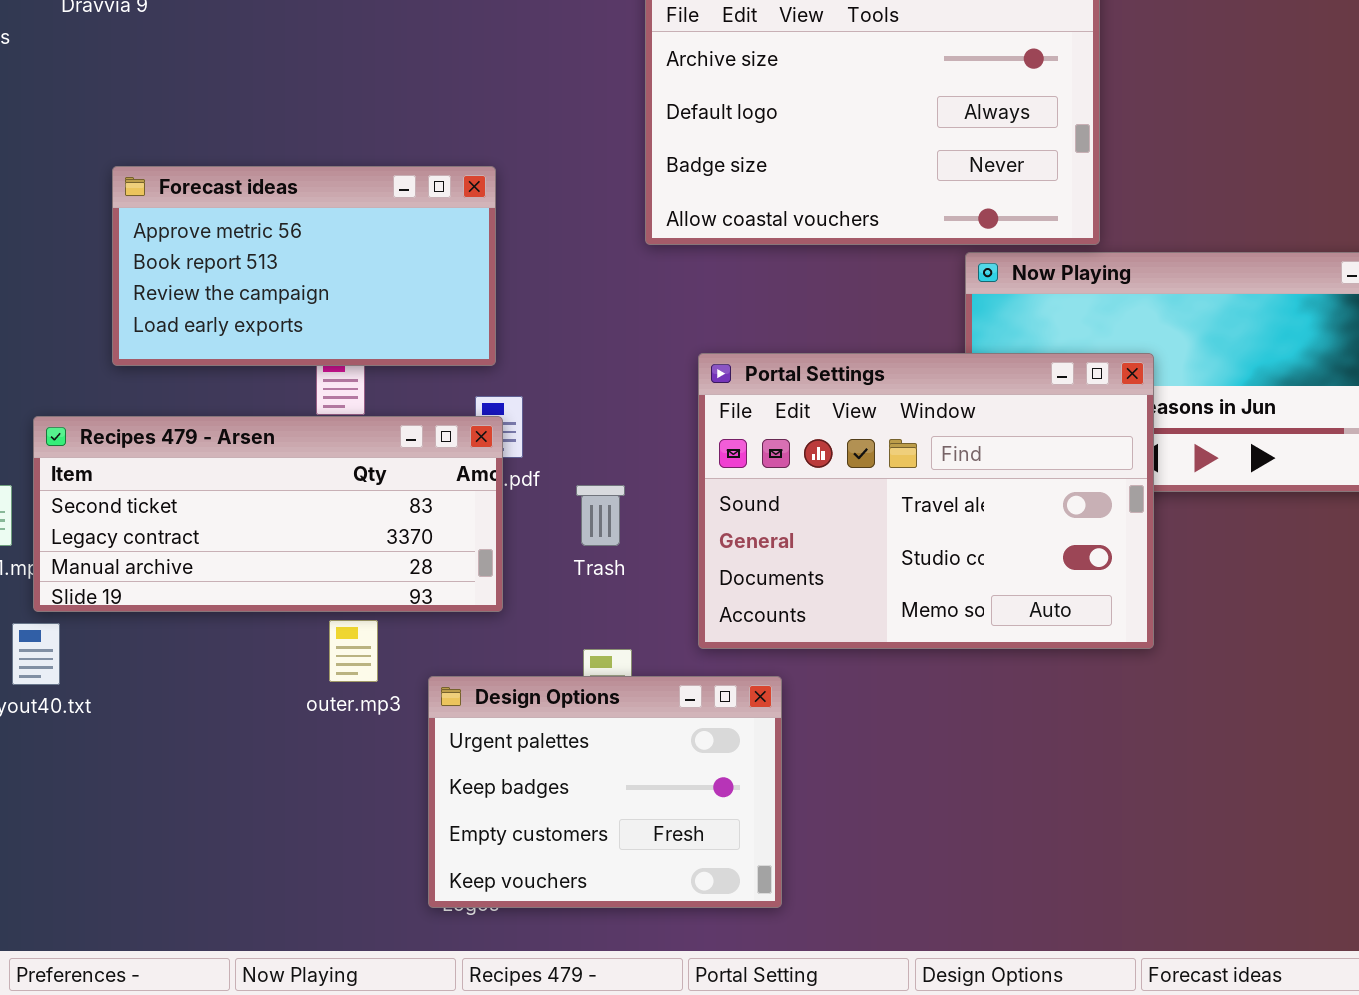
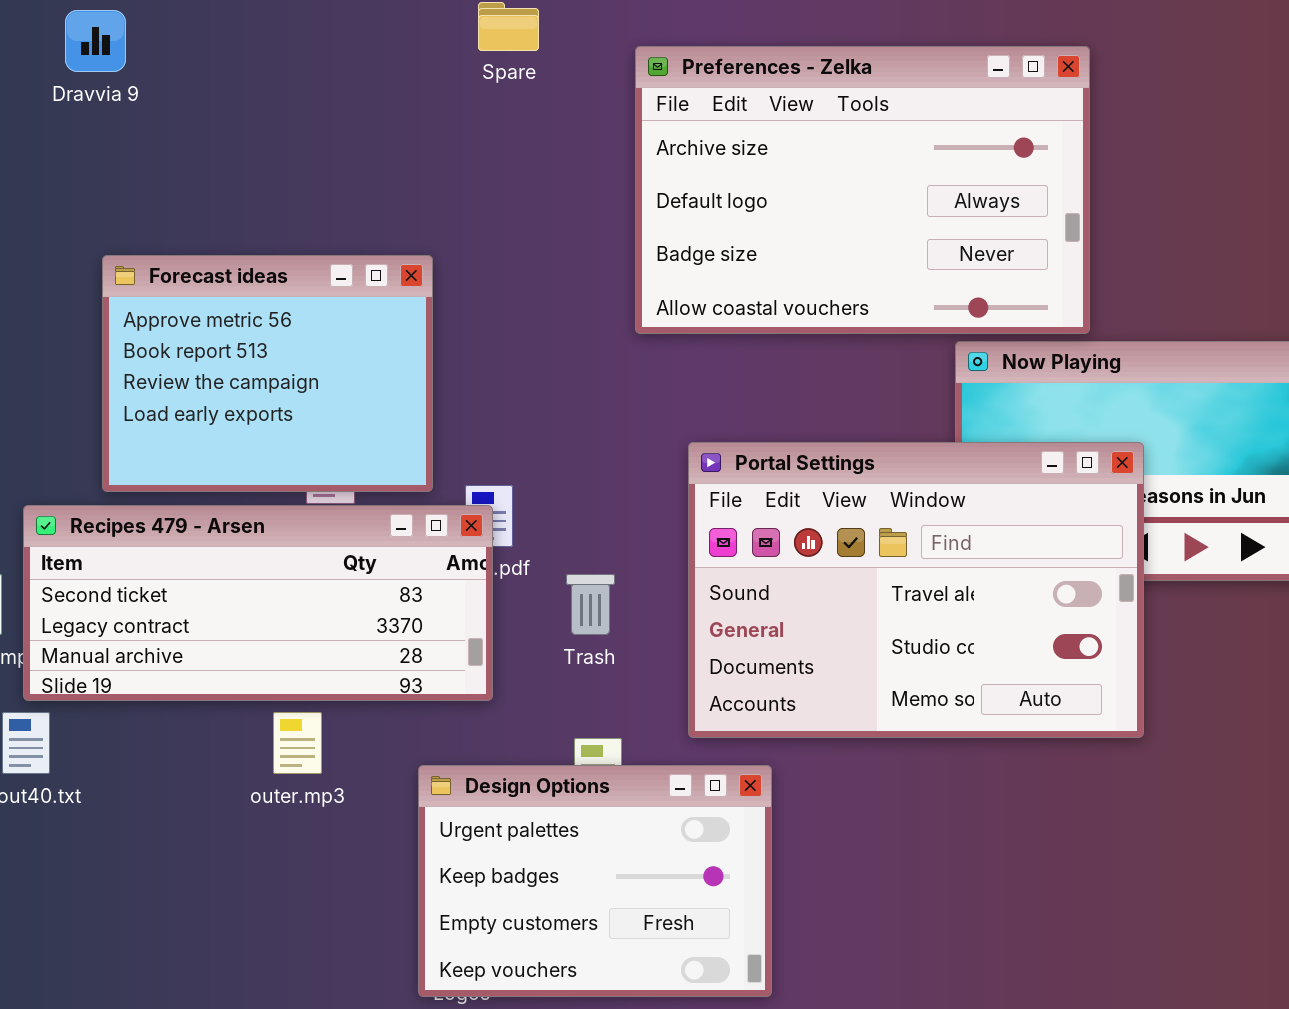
Forecast ideas: [112,166,496,366] -> [102,255,433,492], resized
outer.mp3: [329,620,378,682] -> [273,712,322,774], moved

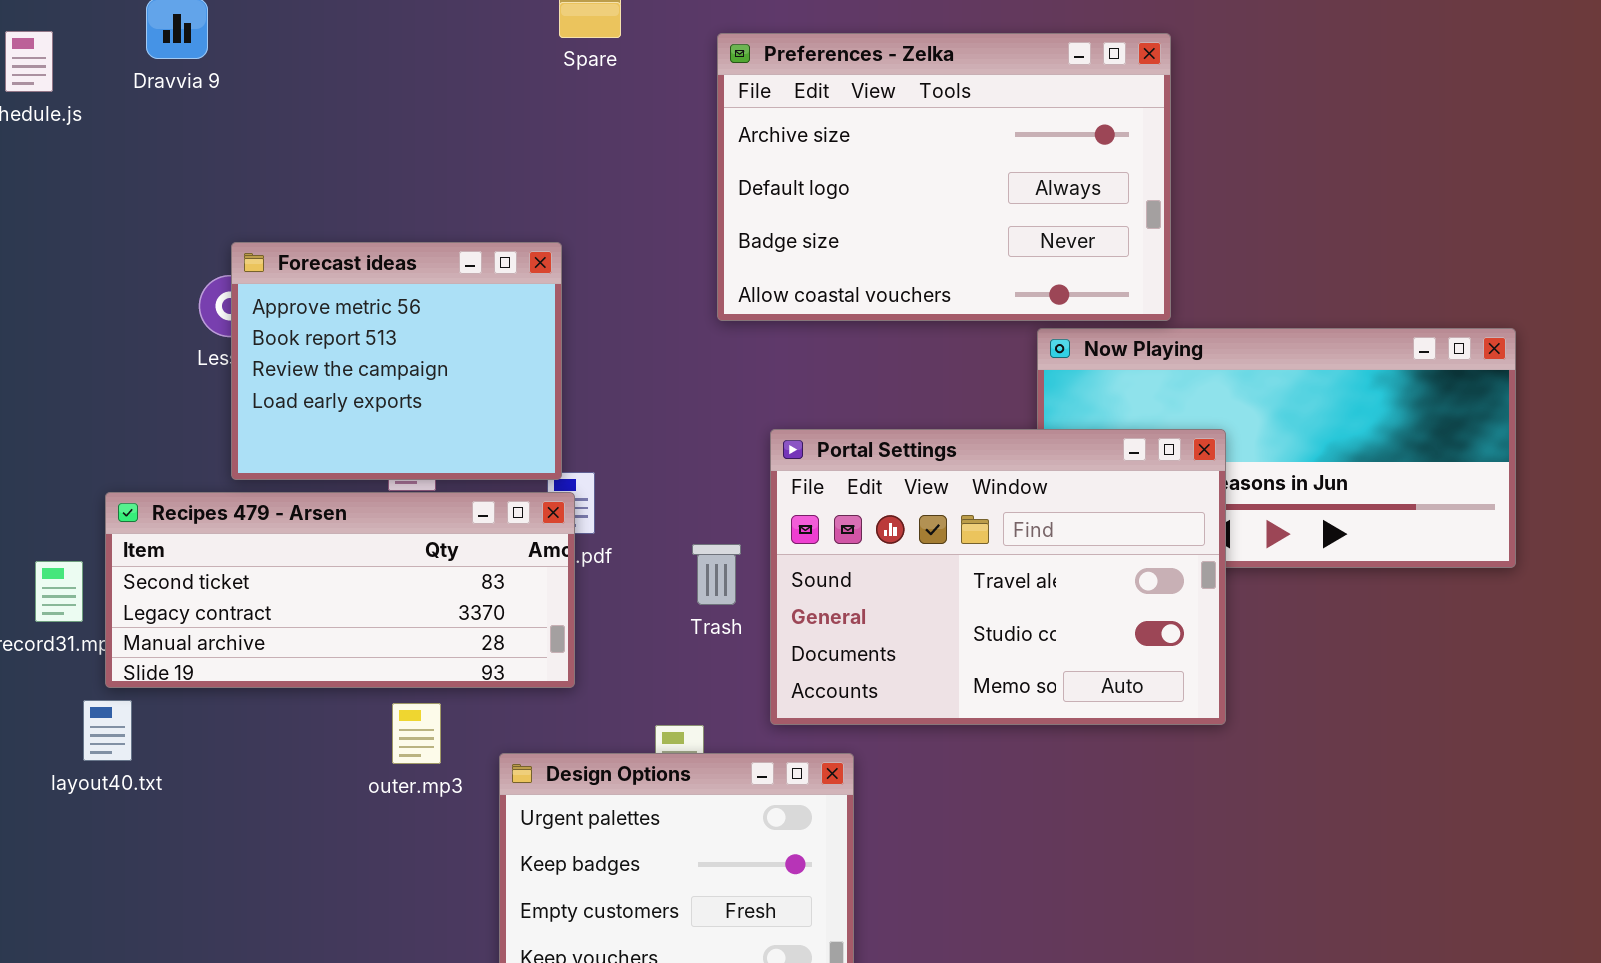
Forecast ideas: [102,255,433,492] -> [231,242,562,480], moved
Trash: [566,574,615,635] -> [692,544,741,605], moved
outer.mp3: [273,712,322,774] -> [392,703,441,764], moved

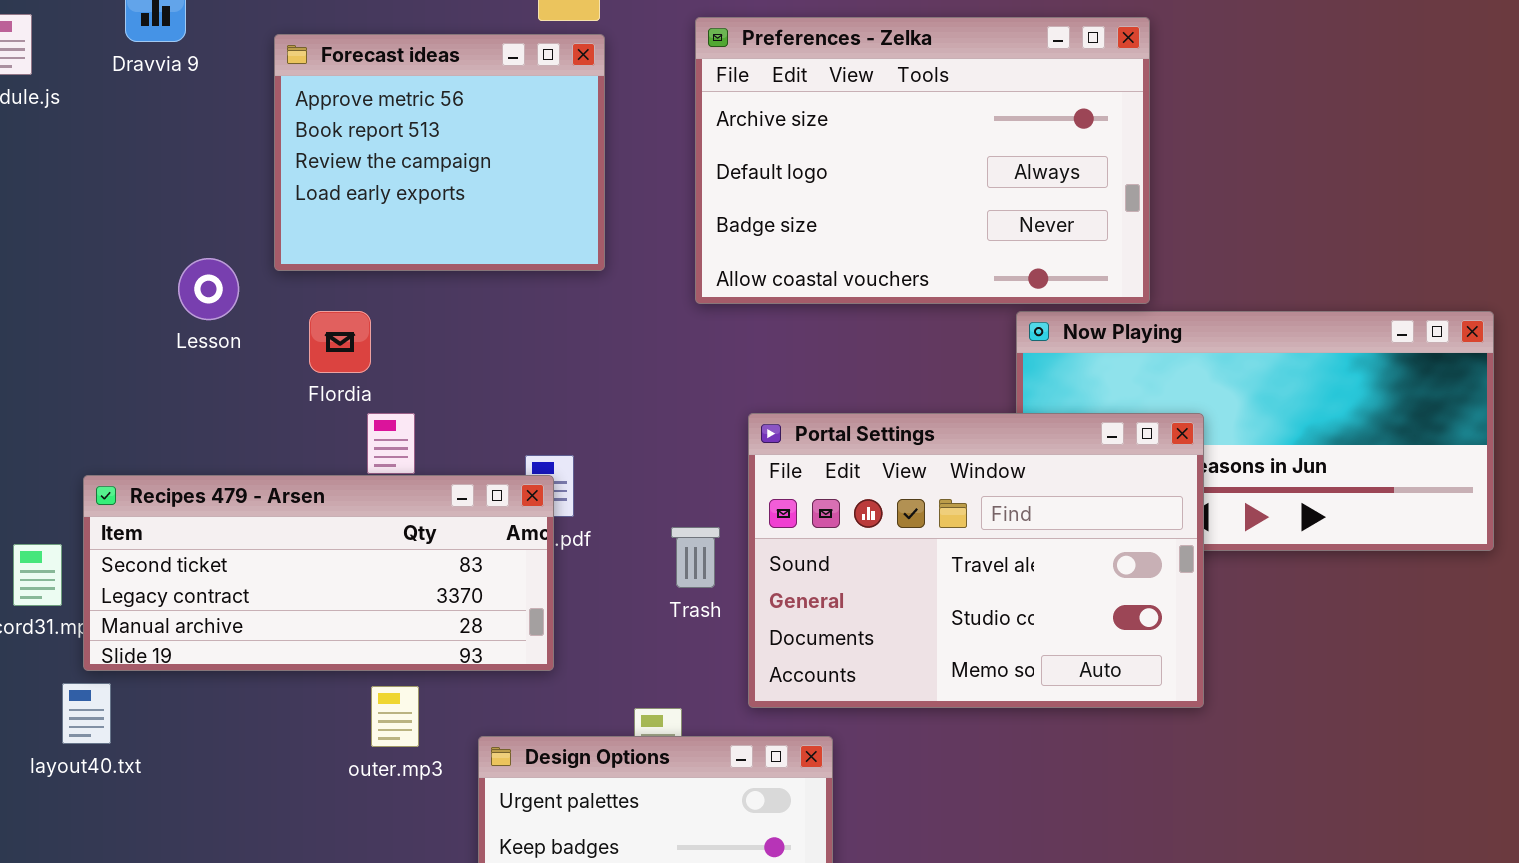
Forecast ideas: [231,242,562,480] -> [274,34,605,271], moved

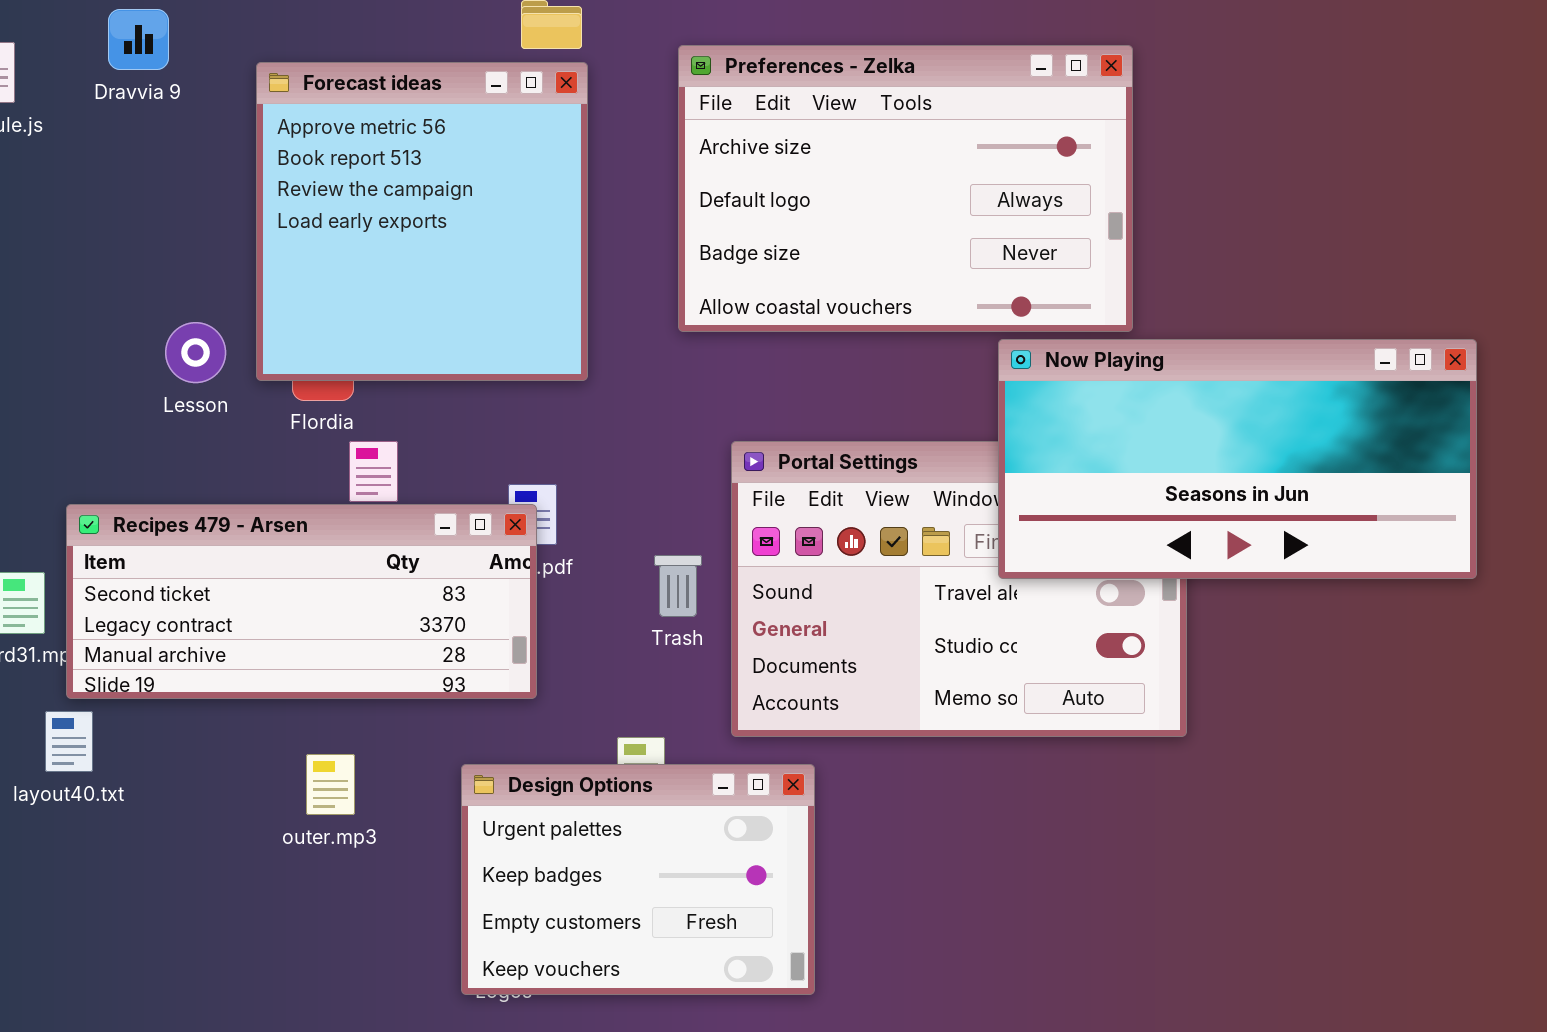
Forecast ideas: [274,34,605,271] -> [256,62,588,381], resized
Lesson: [178,258,239,320] -> [165,322,226,383], moved
Now Playing: [1016,311,1494,551] -> [998,339,1477,579], raised
outer.mp3: [371,686,419,747] -> [306,754,355,815], moved

